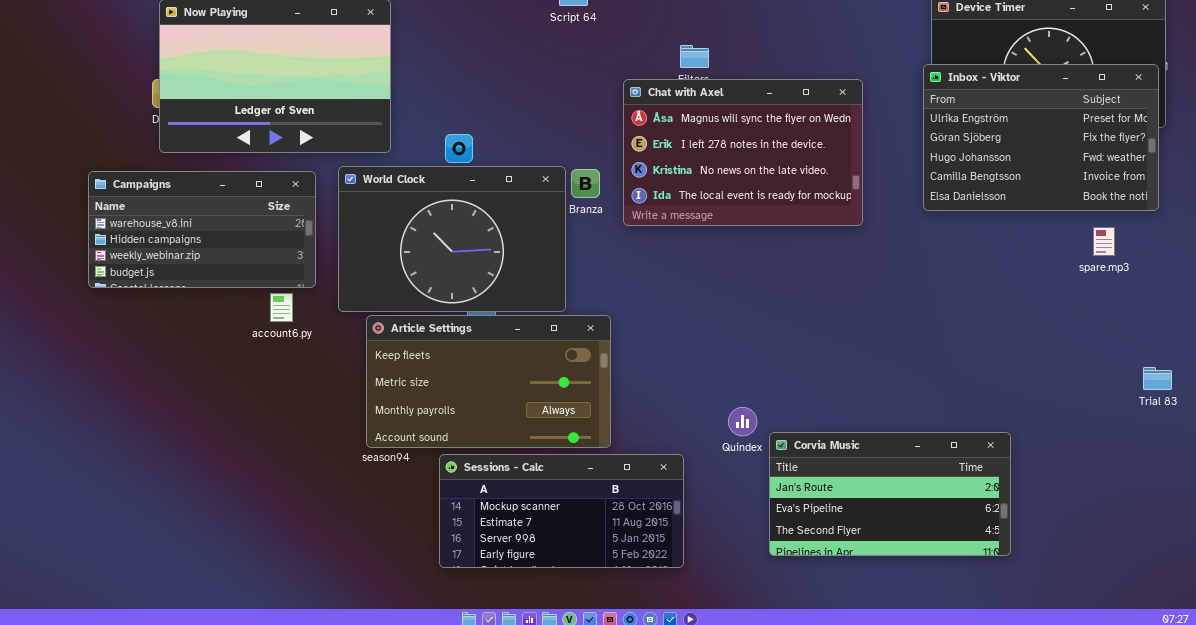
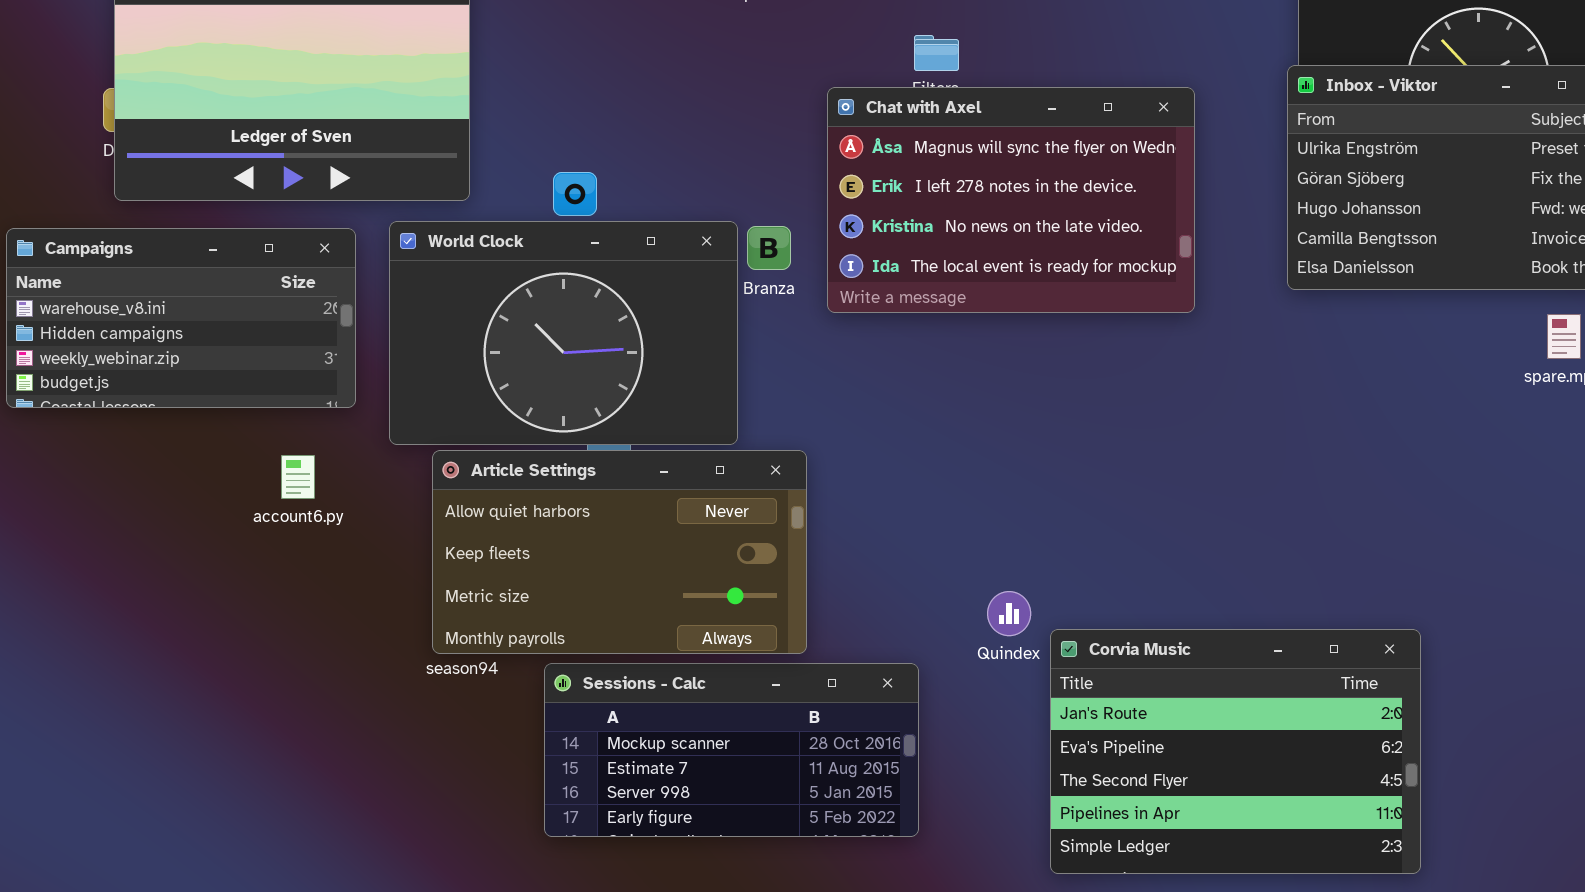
account6.py: [270,293,293,322] -> [281,455,315,499], moved
Article Settings: [366,315,611,448] -> [432,450,807,654], scrolled up 1 row
Corvia Music: [769,432,1011,556] -> [1050,629,1421,874], resized

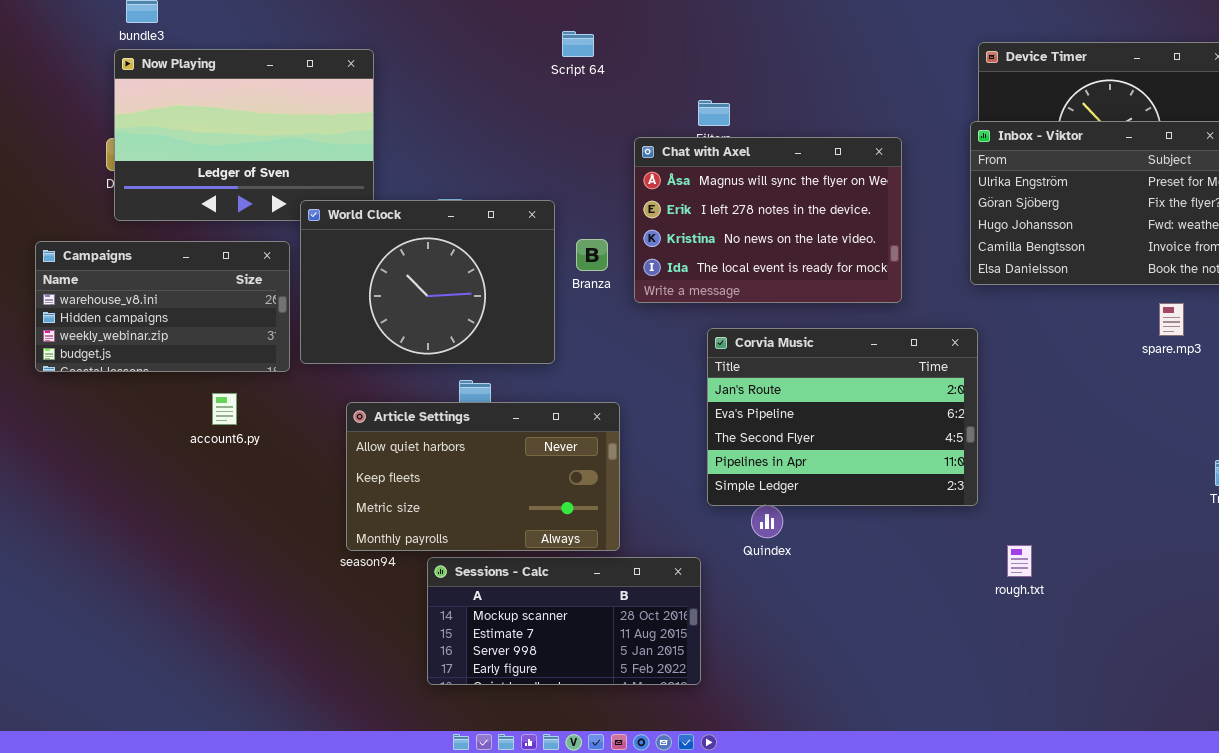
World Clock: [389,221,738,445] -> [300,200,555,364], moved
account6.py: [281,455,315,499] -> [212,393,237,425], moved
Corvia Music: [1050,629,1421,874] -> [707,328,978,506], moved

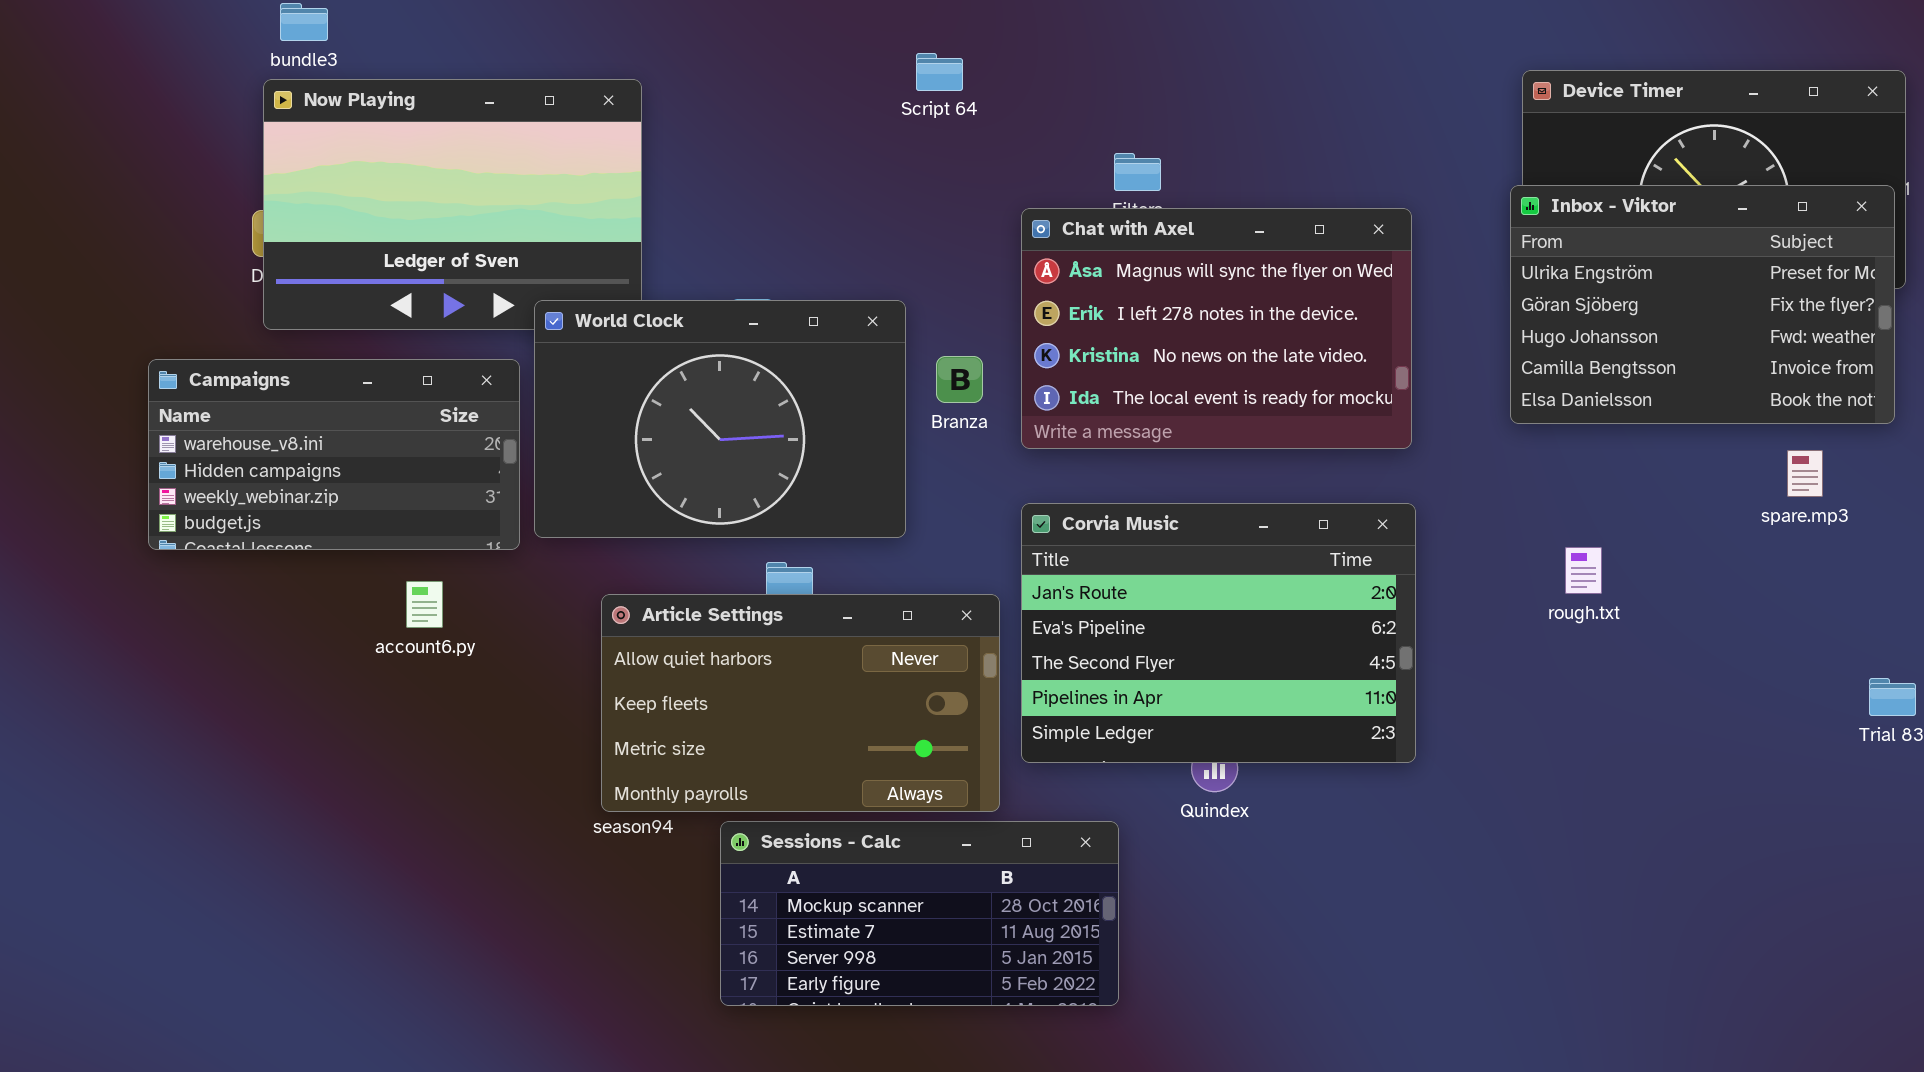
Corvia Music: [707,328,978,506] -> [1021,503,1416,763], moved
rough.txt: [1007,545,1032,577] -> [1565,547,1602,594], moved

